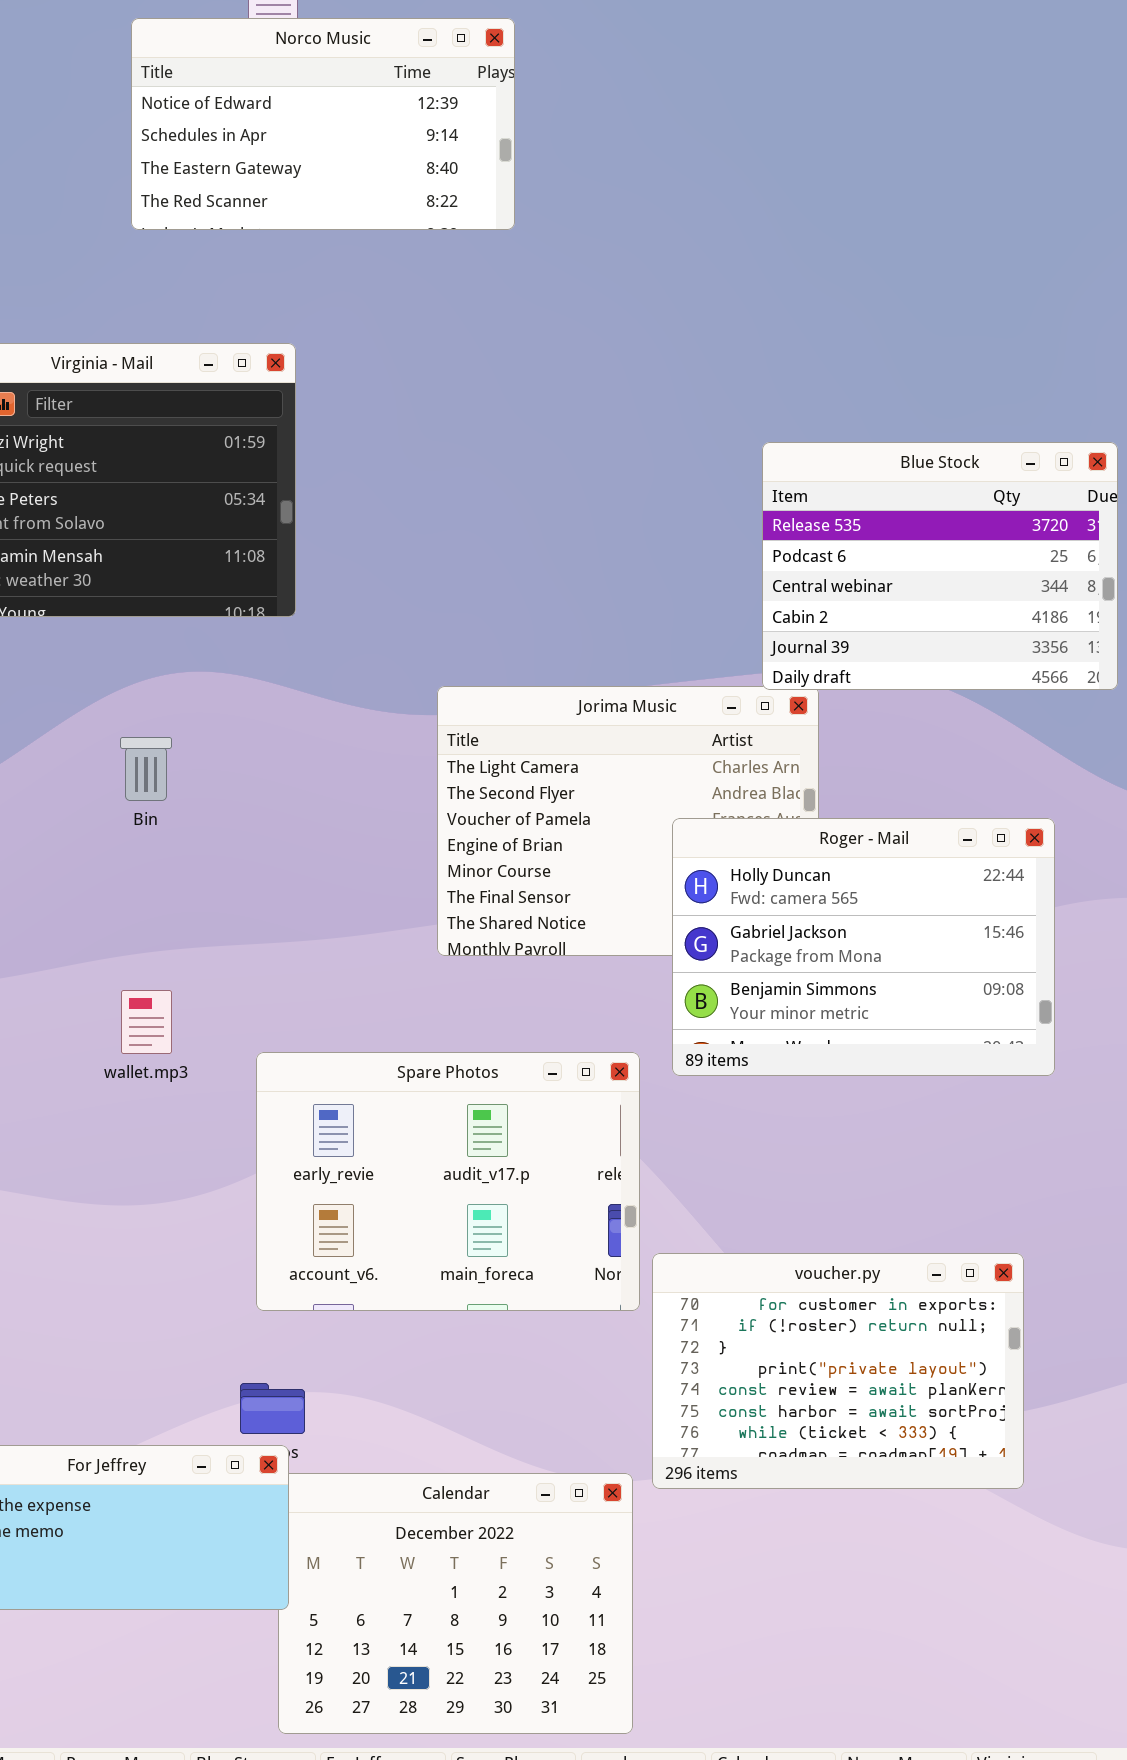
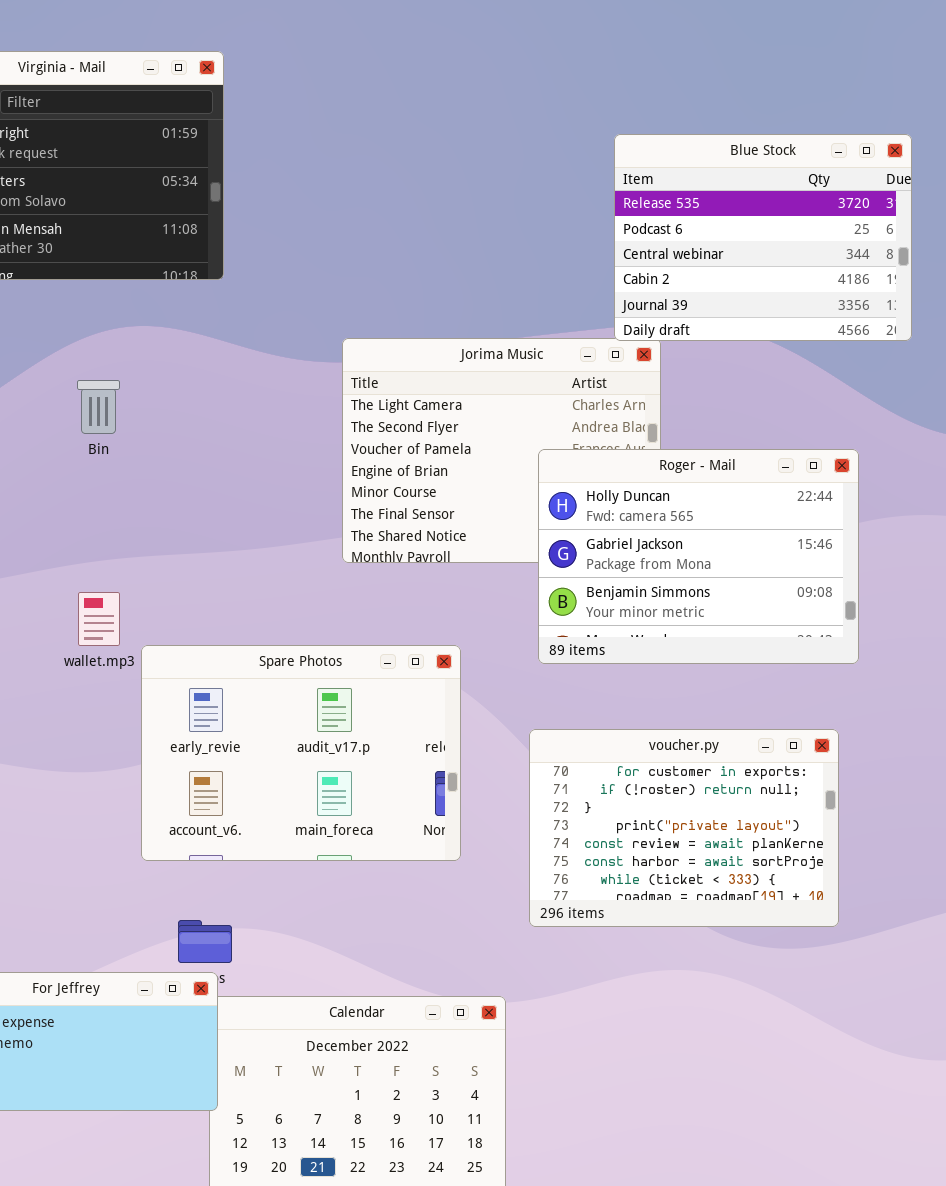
Spare Photos: [256,1052,640,1311] -> [141,645,461,861], moved
voucher.py: [652,1253,1024,1489] -> [529,729,839,927], moved

